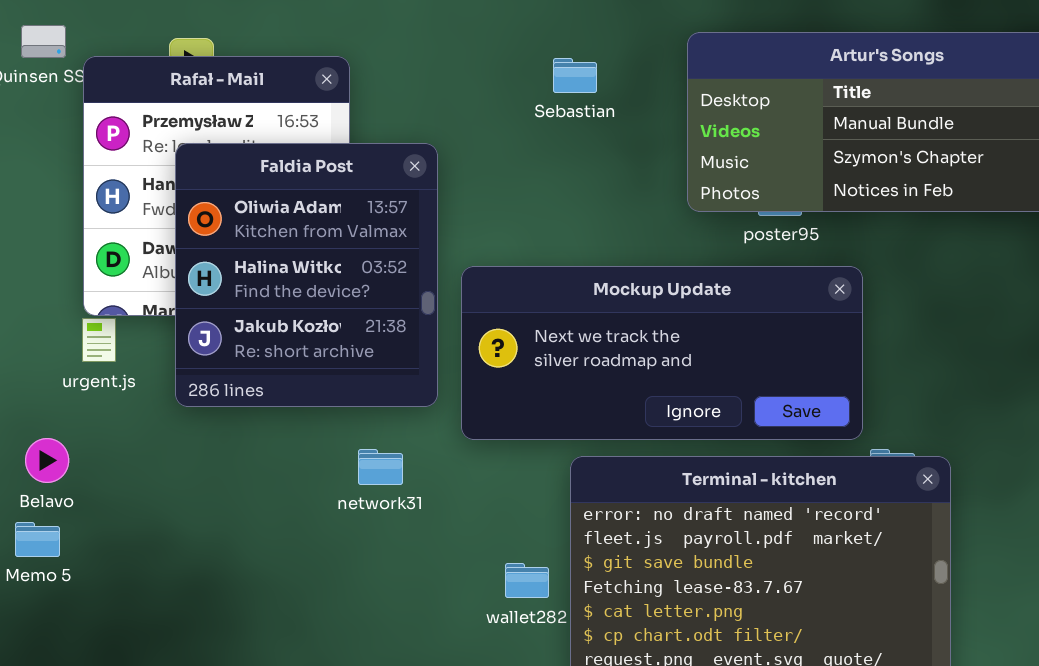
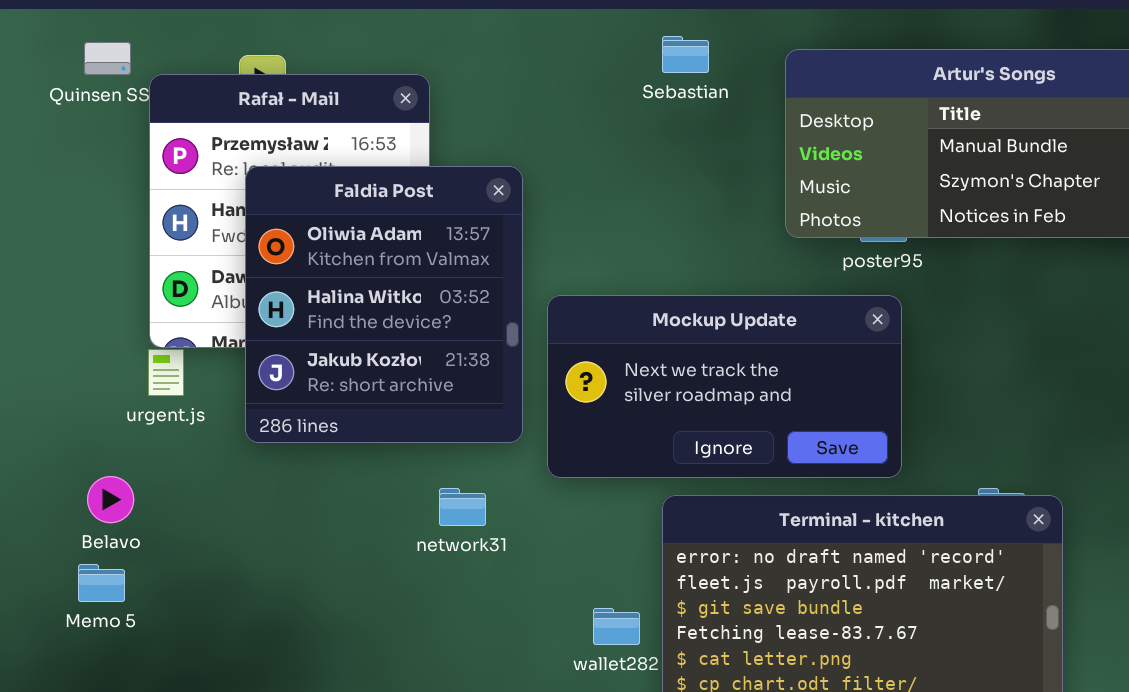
Sebastian: [553,58,597,93] -> [662,36,709,73], moved
Mockup Update: [461,266,863,440] -> [547,295,902,478], resized

